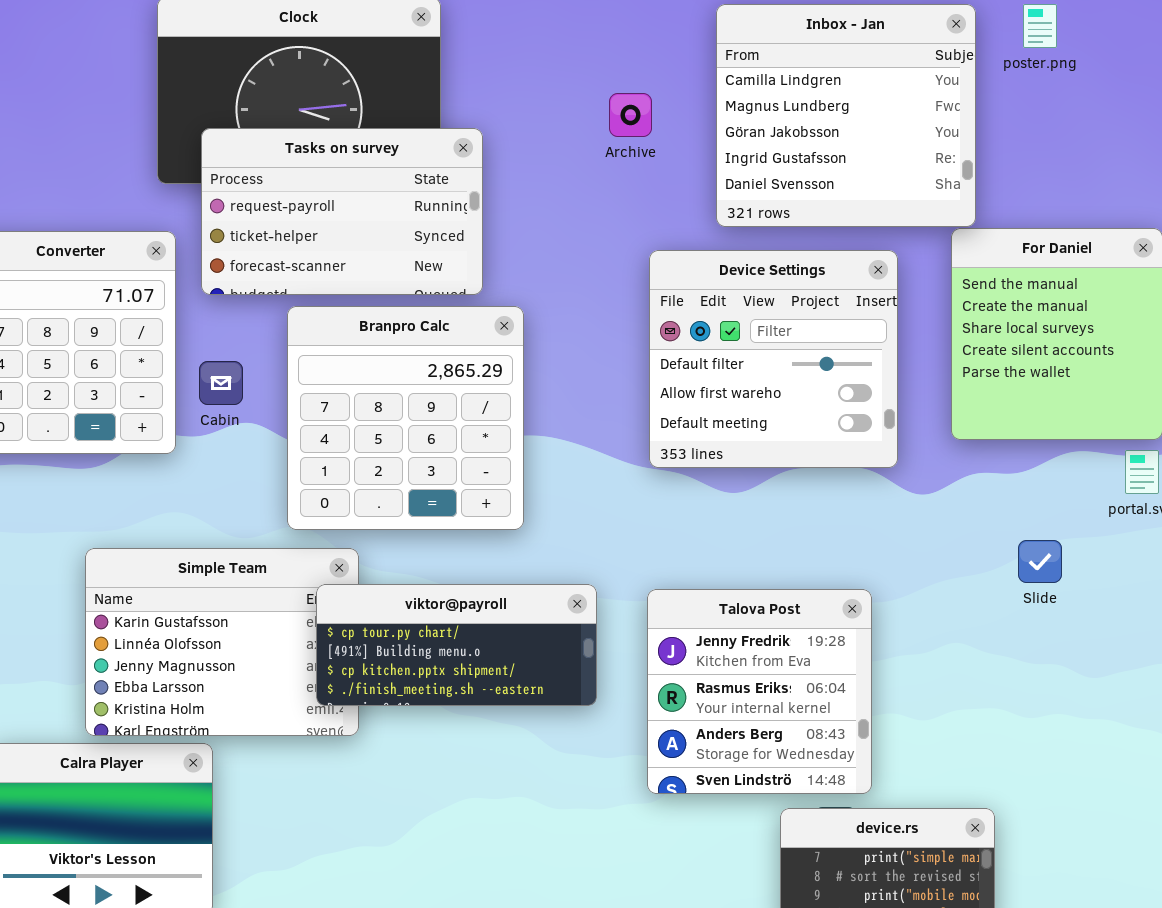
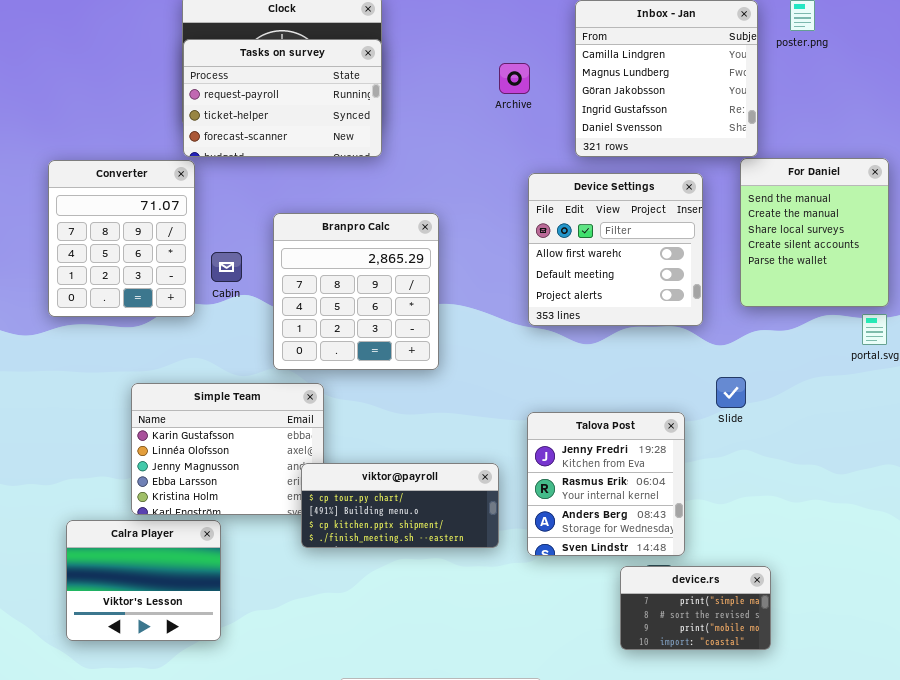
Tasks on survey: [201,128,483,295] -> [183,39,382,157], moved
Device Settings: [649,250,898,468] -> [528,173,703,326], scrolled down 1 row
Slide: [1018,540,1062,583] -> [716,377,746,408], moved
viktor@payroll: [316,584,597,706] -> [301,463,499,548], moved

